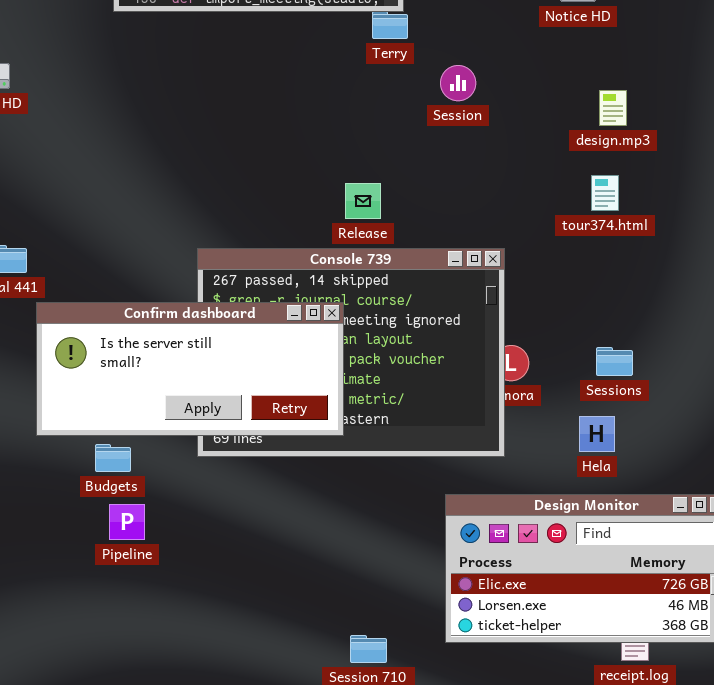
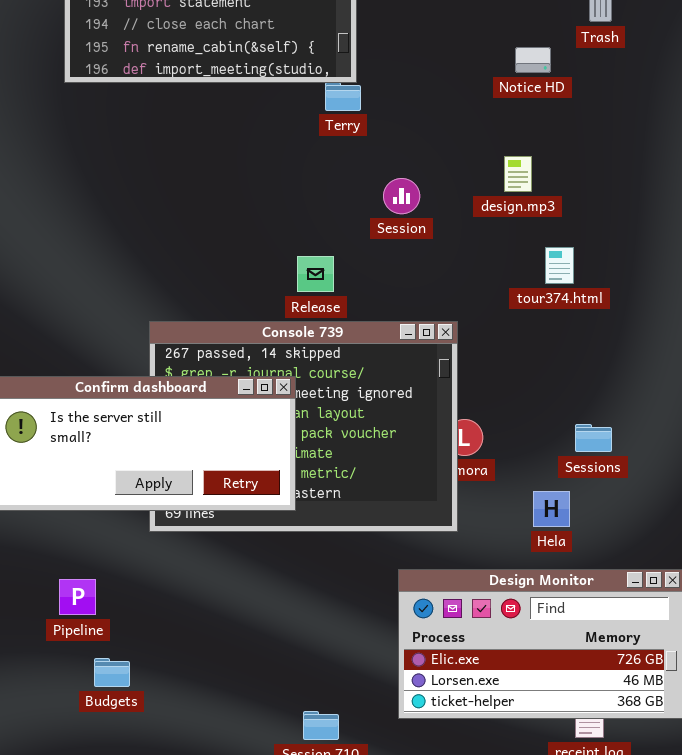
Session: [440,65,476,101] -> [383,178,420,214], moved
design.mp3: [599,90,627,126] -> [504,156,532,192], moved
Sessions: [596,347,633,376] -> [575,424,612,452], moved
Budgets: [95,444,131,472] -> [94,658,130,687], moved

